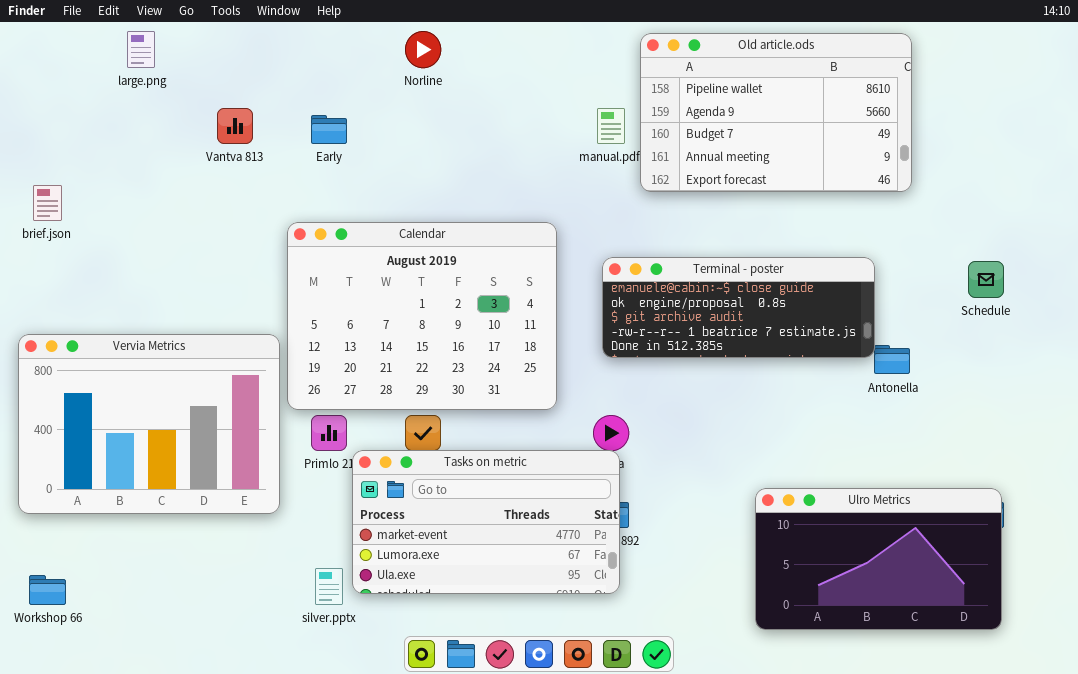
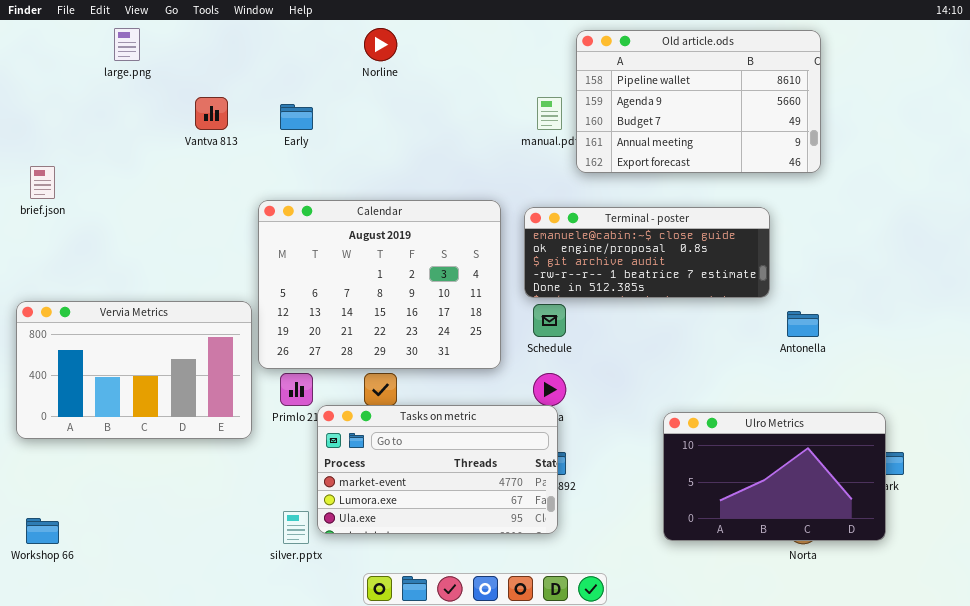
Terminal - poster: [602,257,875,358] -> [524,207,770,298], moved
Schedule: [968,261,1004,298] -> [533,304,566,337], moved
Vervia Metrics: [18,334,280,514] -> [16,301,252,439], resized
Ulro Metrics: [755,488,1002,630] -> [663,412,886,541], moved

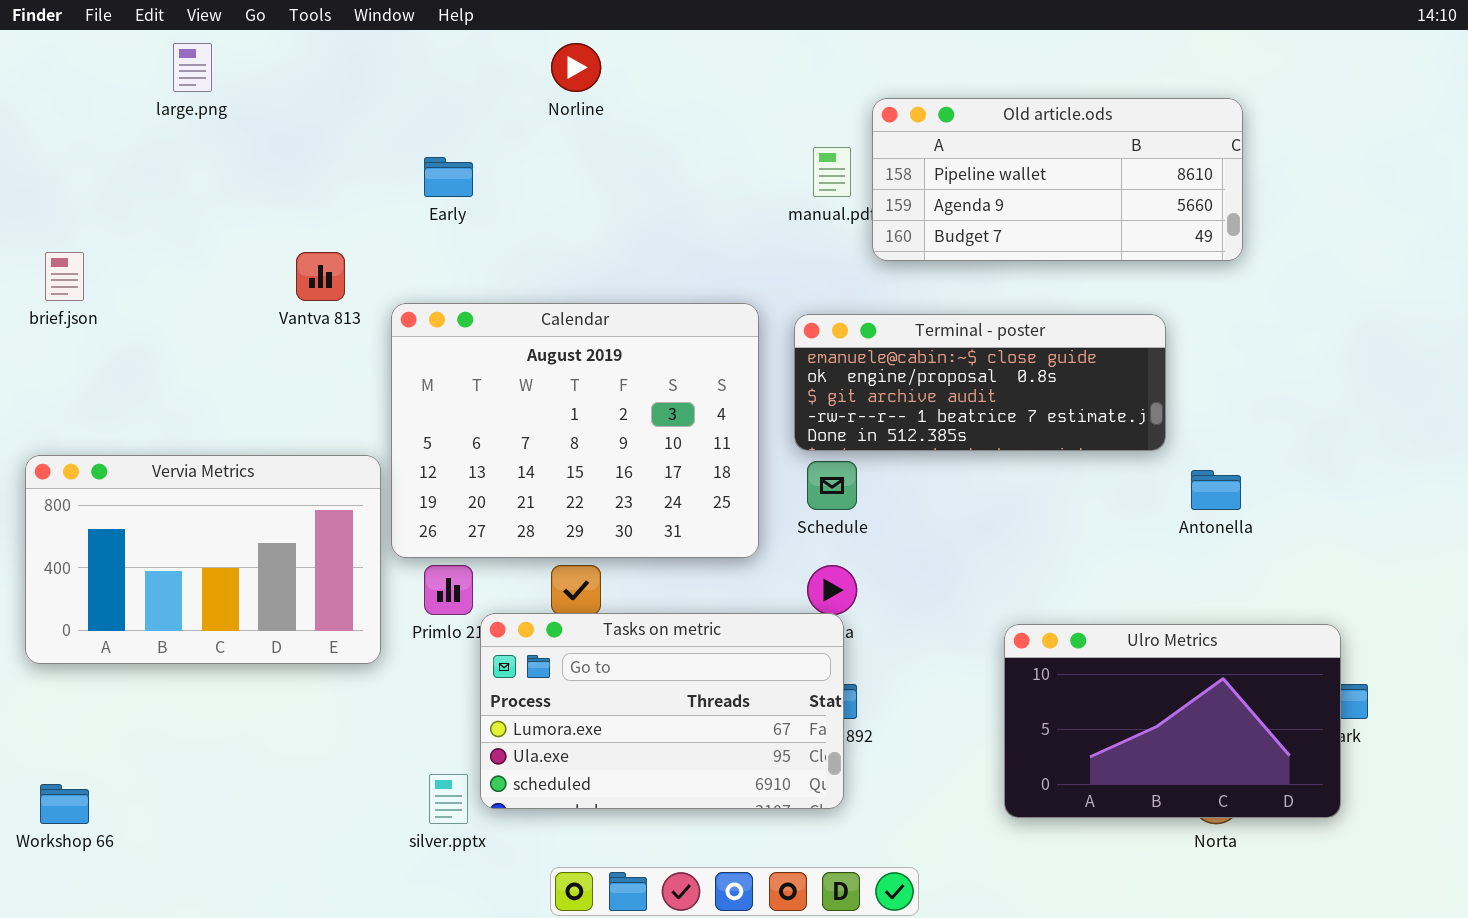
Old article.ods: [576,30,821,173] -> [872,98,1243,261], resized
Vantva 813: [195,97,228,130] -> [296,252,345,301], moved
Tasks on metric: [317,405,558,534] -> [480,613,844,809], scrolled down 1 row

